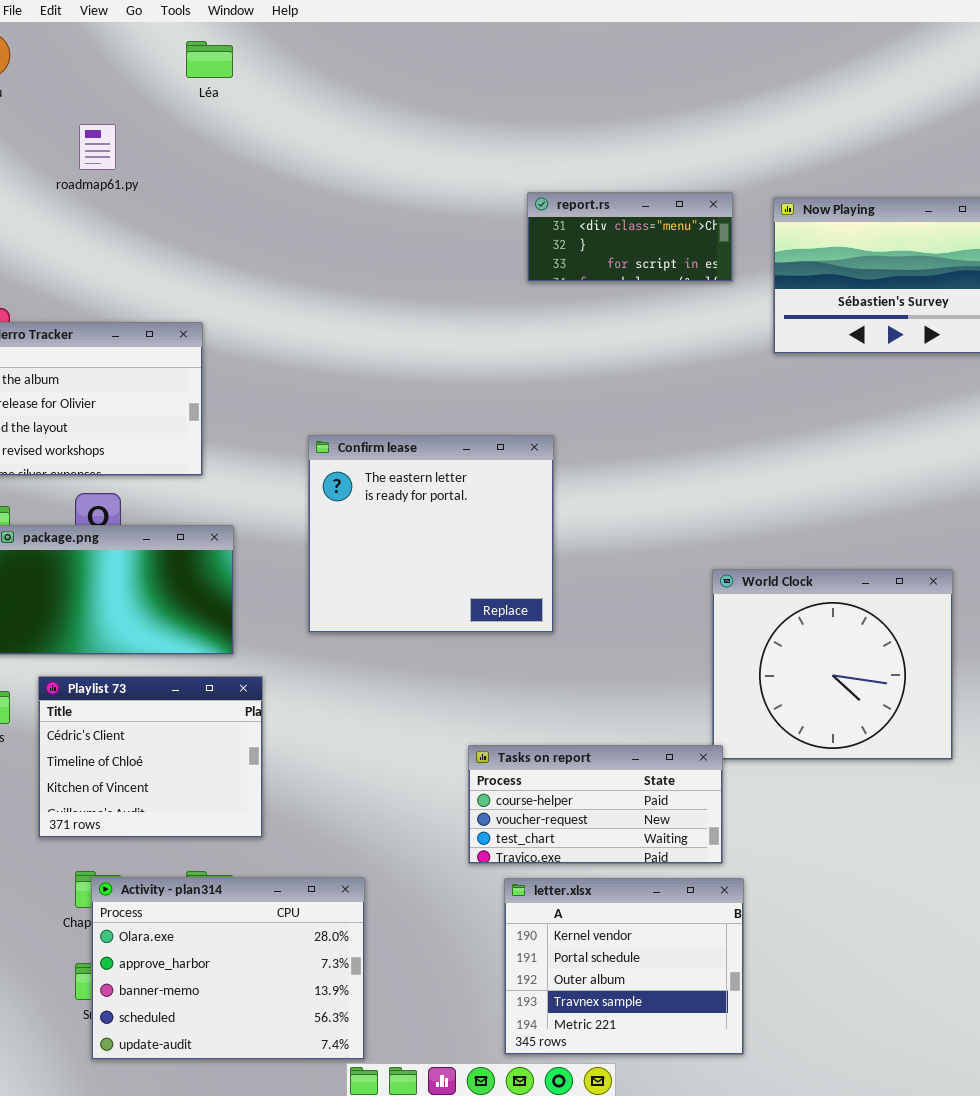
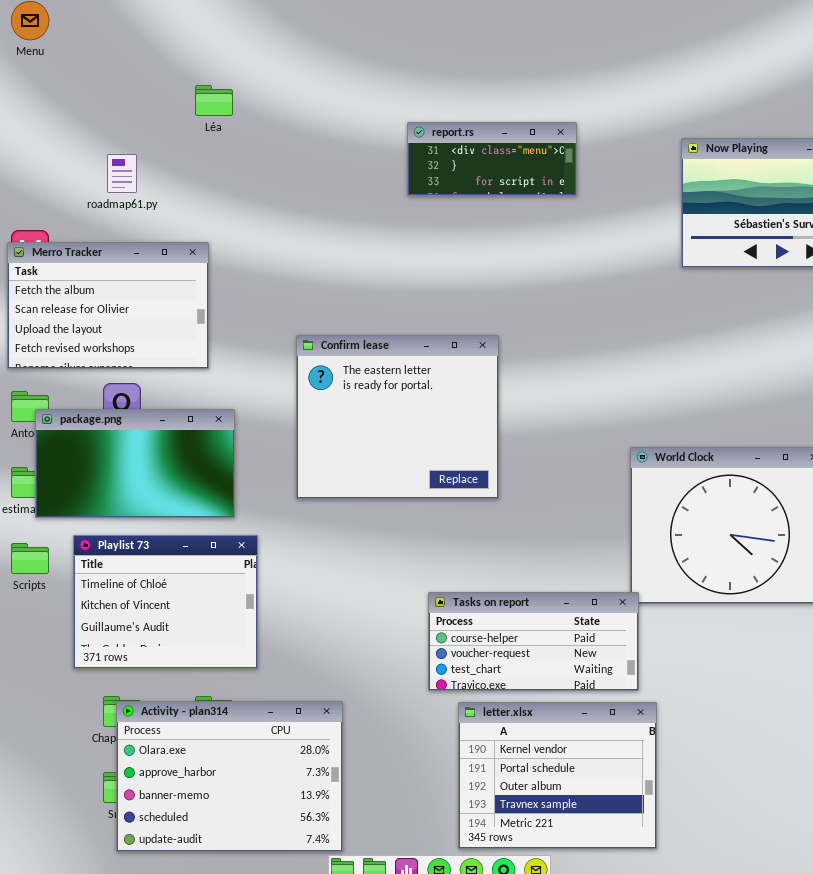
Léa: [186,41,233,78] -> [195,85,233,116], moved
roadmap61.py: [79,124,116,170] -> [107,154,137,193], moved
report.rs: [527,192,733,282] -> [407,122,577,196], moved
Playlist 73: [38,676,263,838] -> [73,535,258,669], scrolled down 1 row

